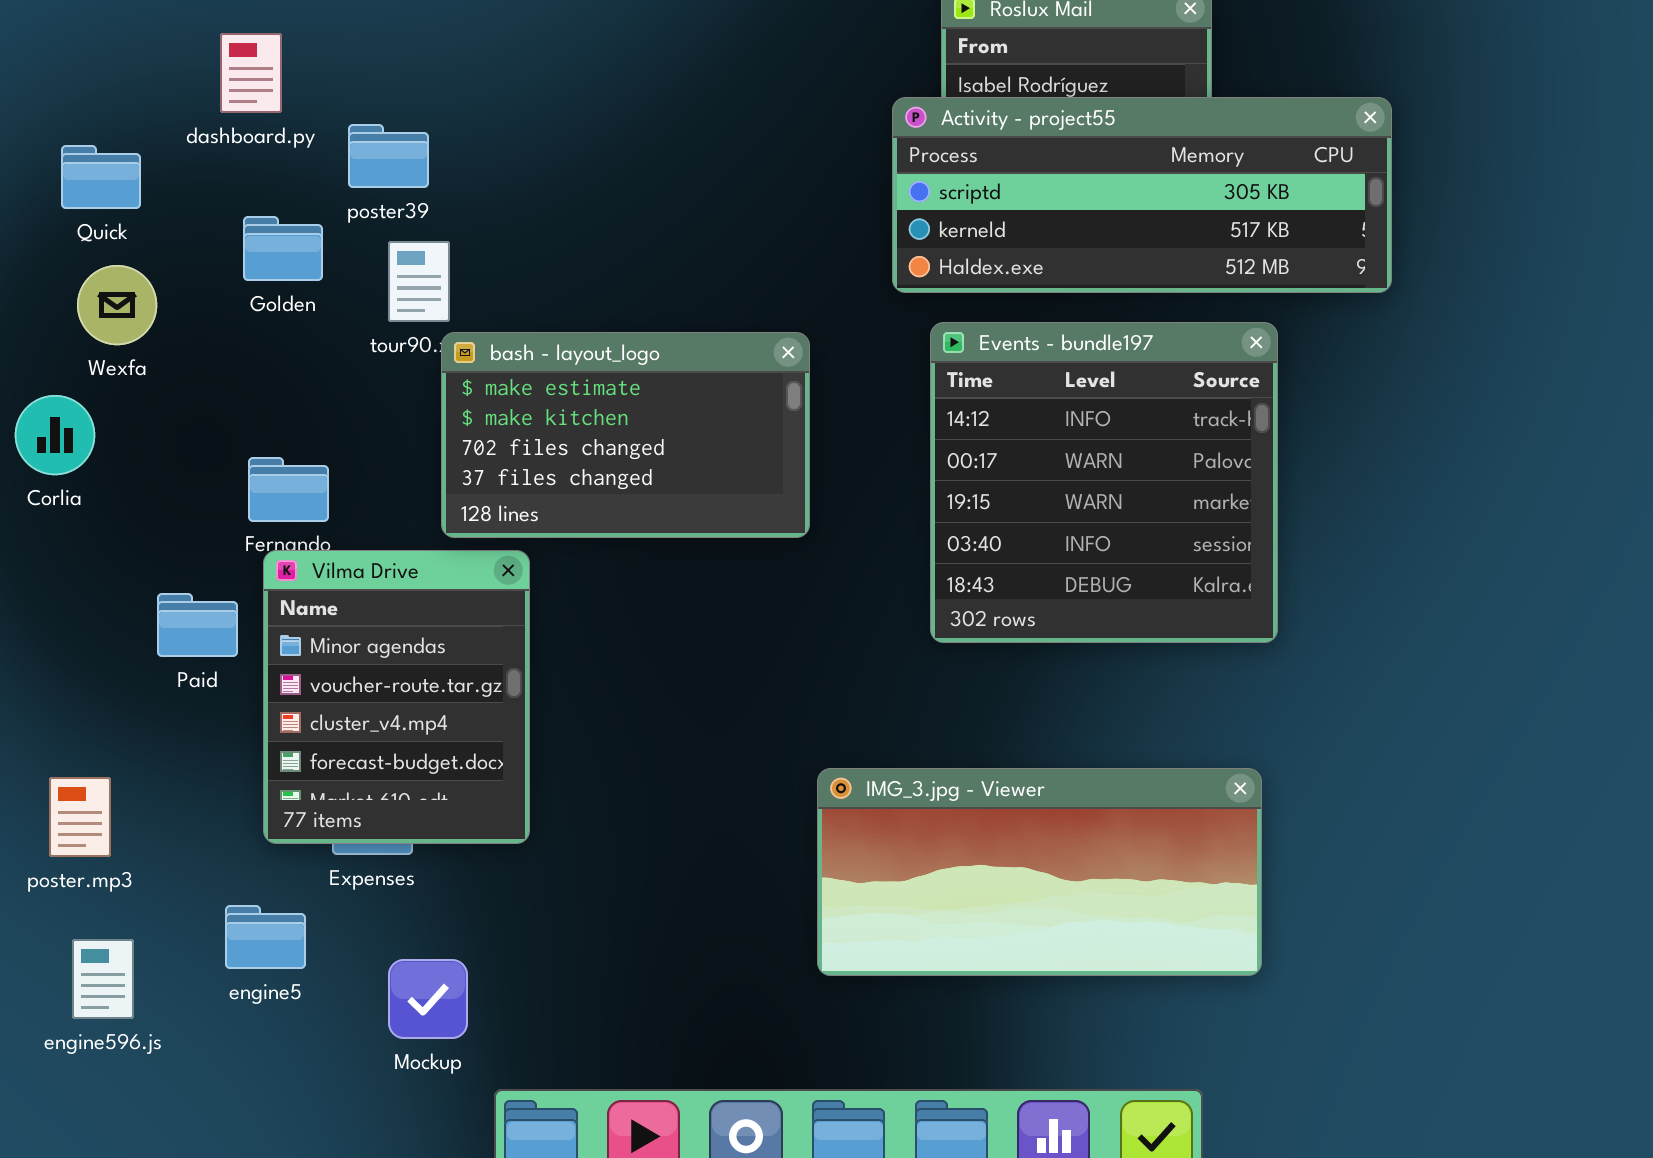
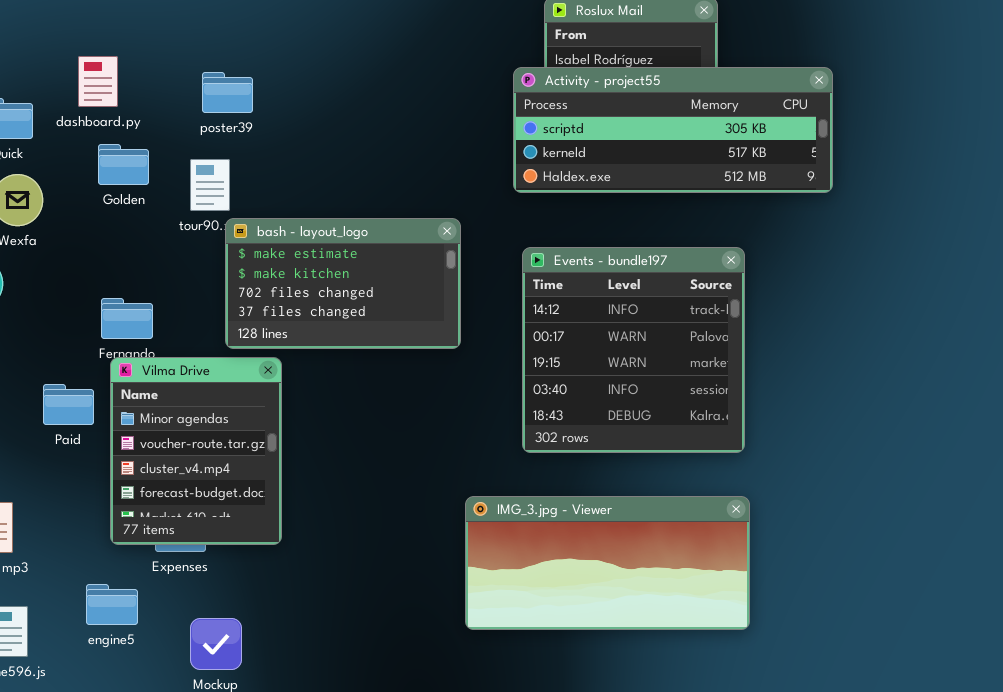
dashboard.py: [220,33,282,113] -> [78,56,118,107], moved
poster39: [348,124,429,188] -> [202,72,253,113], moved
Events - bundle197: [930,322,1278,643] -> [522,247,745,453], moved

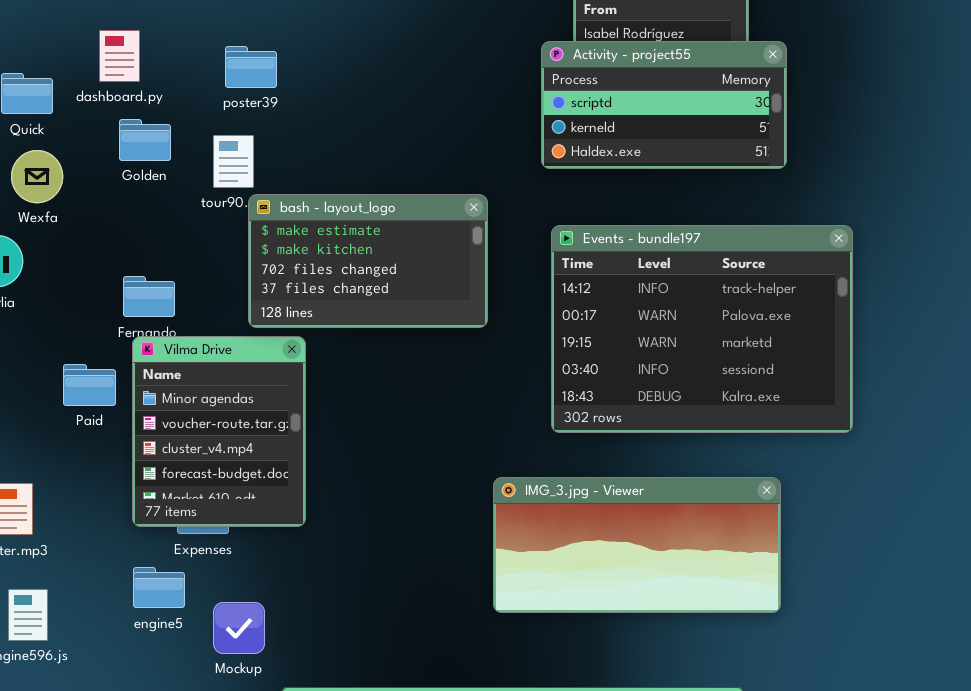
Activity - project55: [513,67,833,193] -> [541,41,787,169], resized
Events - bundle197: [522,247,745,453] -> [551,225,853,433], resized
engine5: [86,584,138,625] -> [133,567,185,608], moved

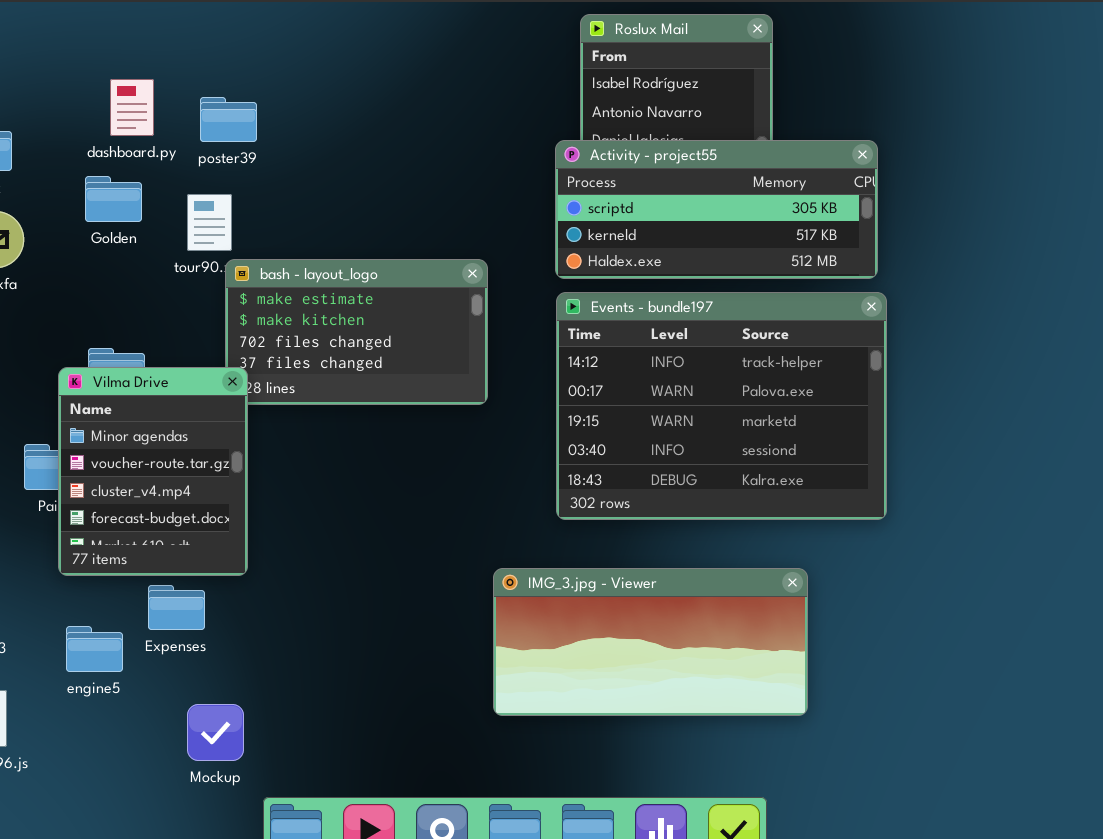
dashboard.py: [99,30,140,82] -> [110,79,154,136], moved
Activity - project55: [541,41,787,169] -> [555,140,878,279], moved, resized
Vilma Drive: [132,336,306,527] -> [58,367,248,576], moved
engine5: [133,567,185,608] -> [66,626,123,672], moved

